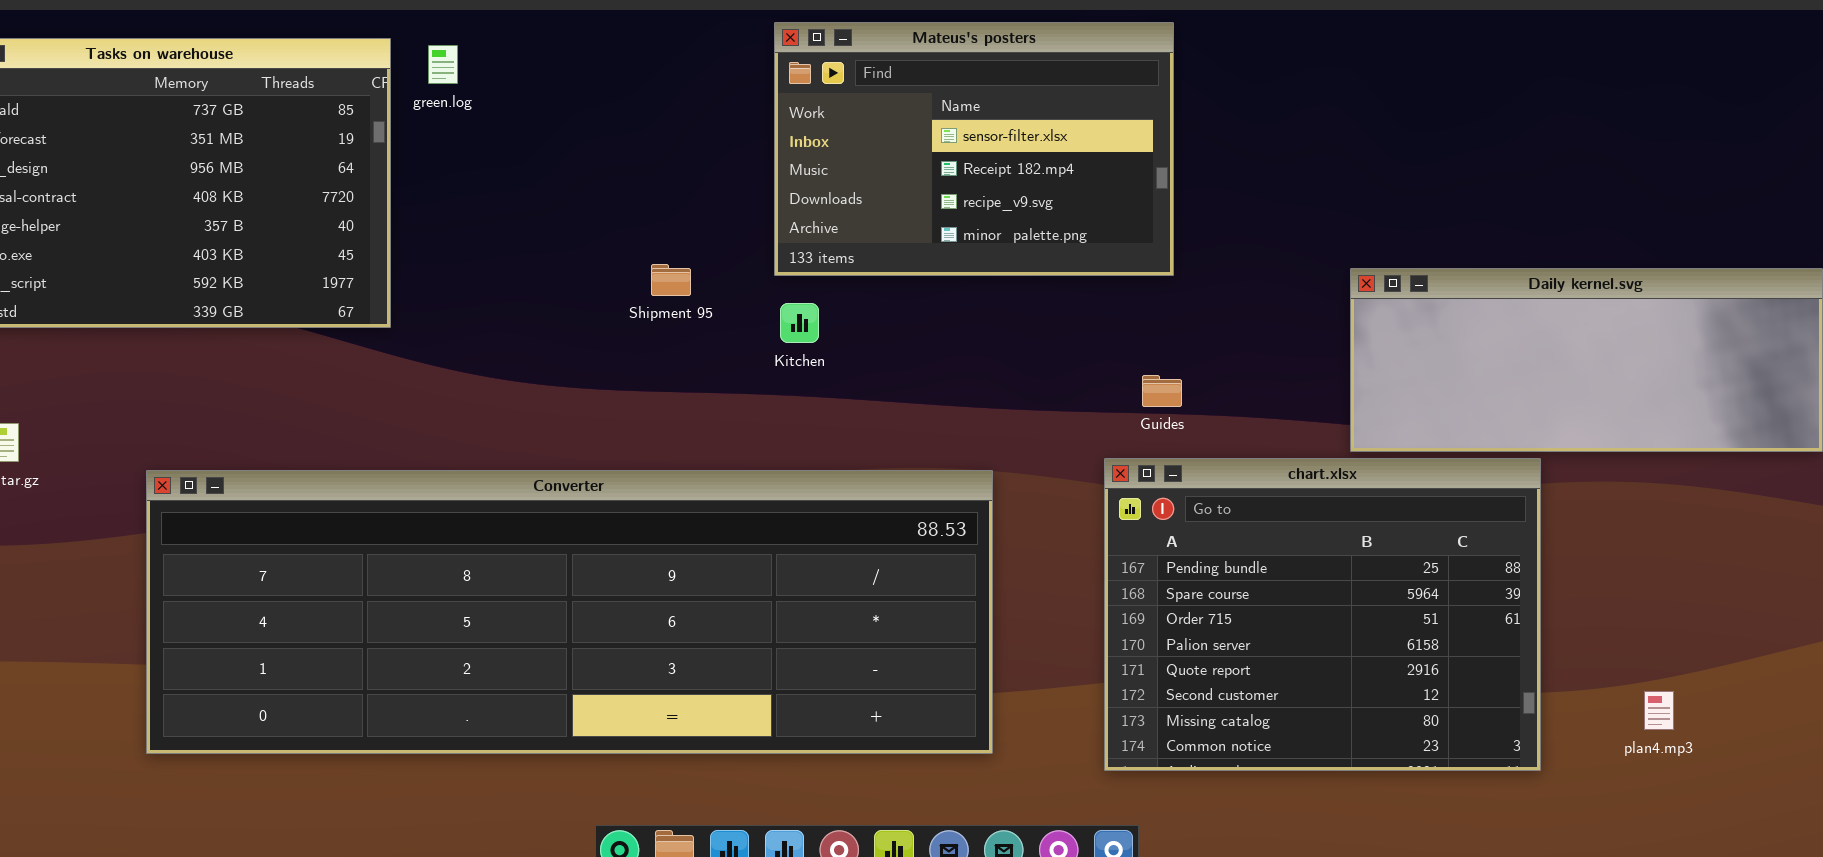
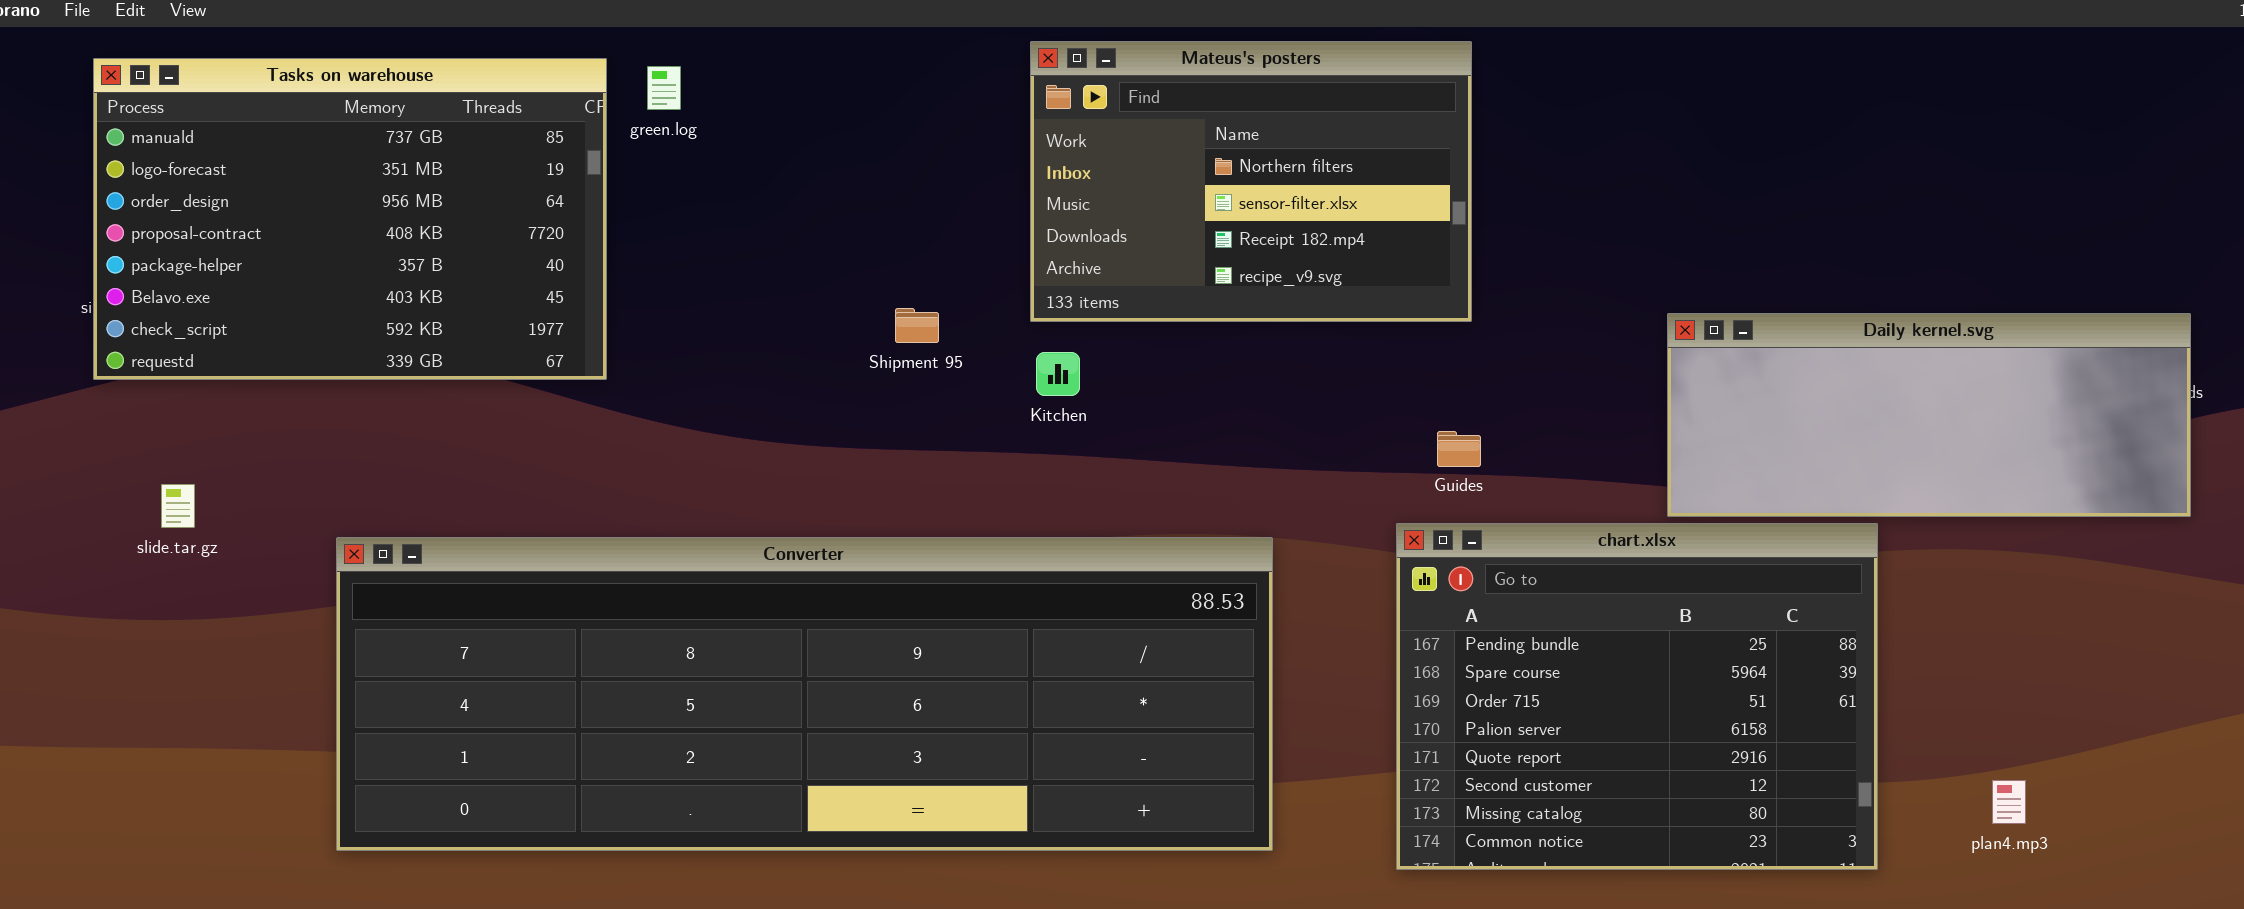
Mateus's posters: [774,22,1174,276] -> [1030,41,1472,322], scrolled up 1 row

